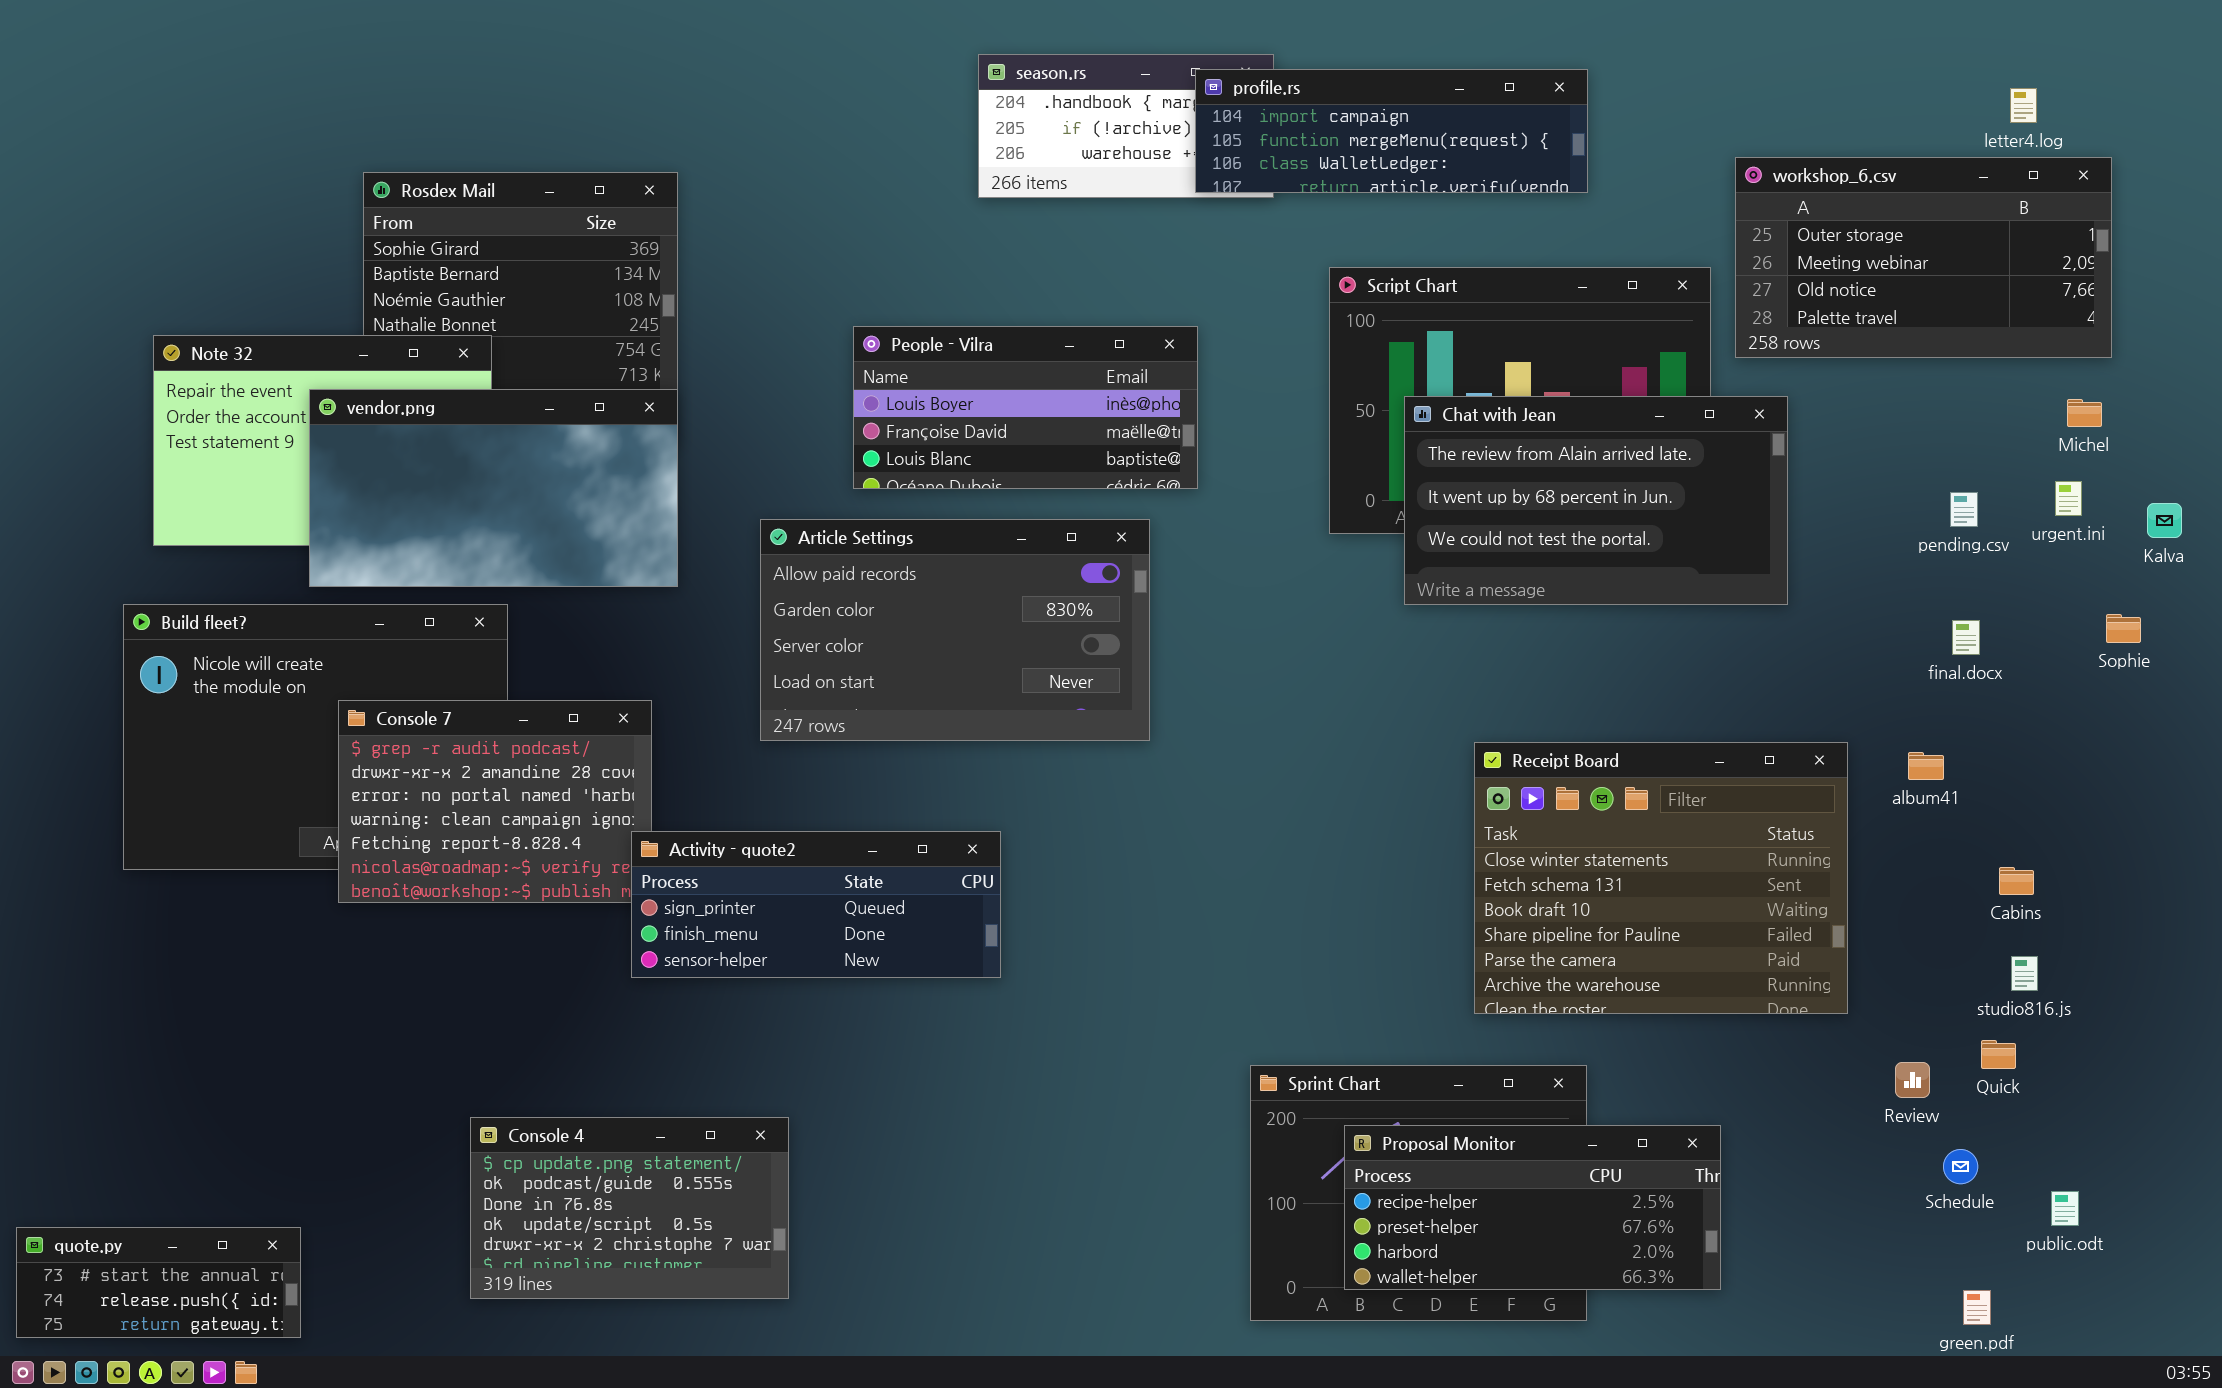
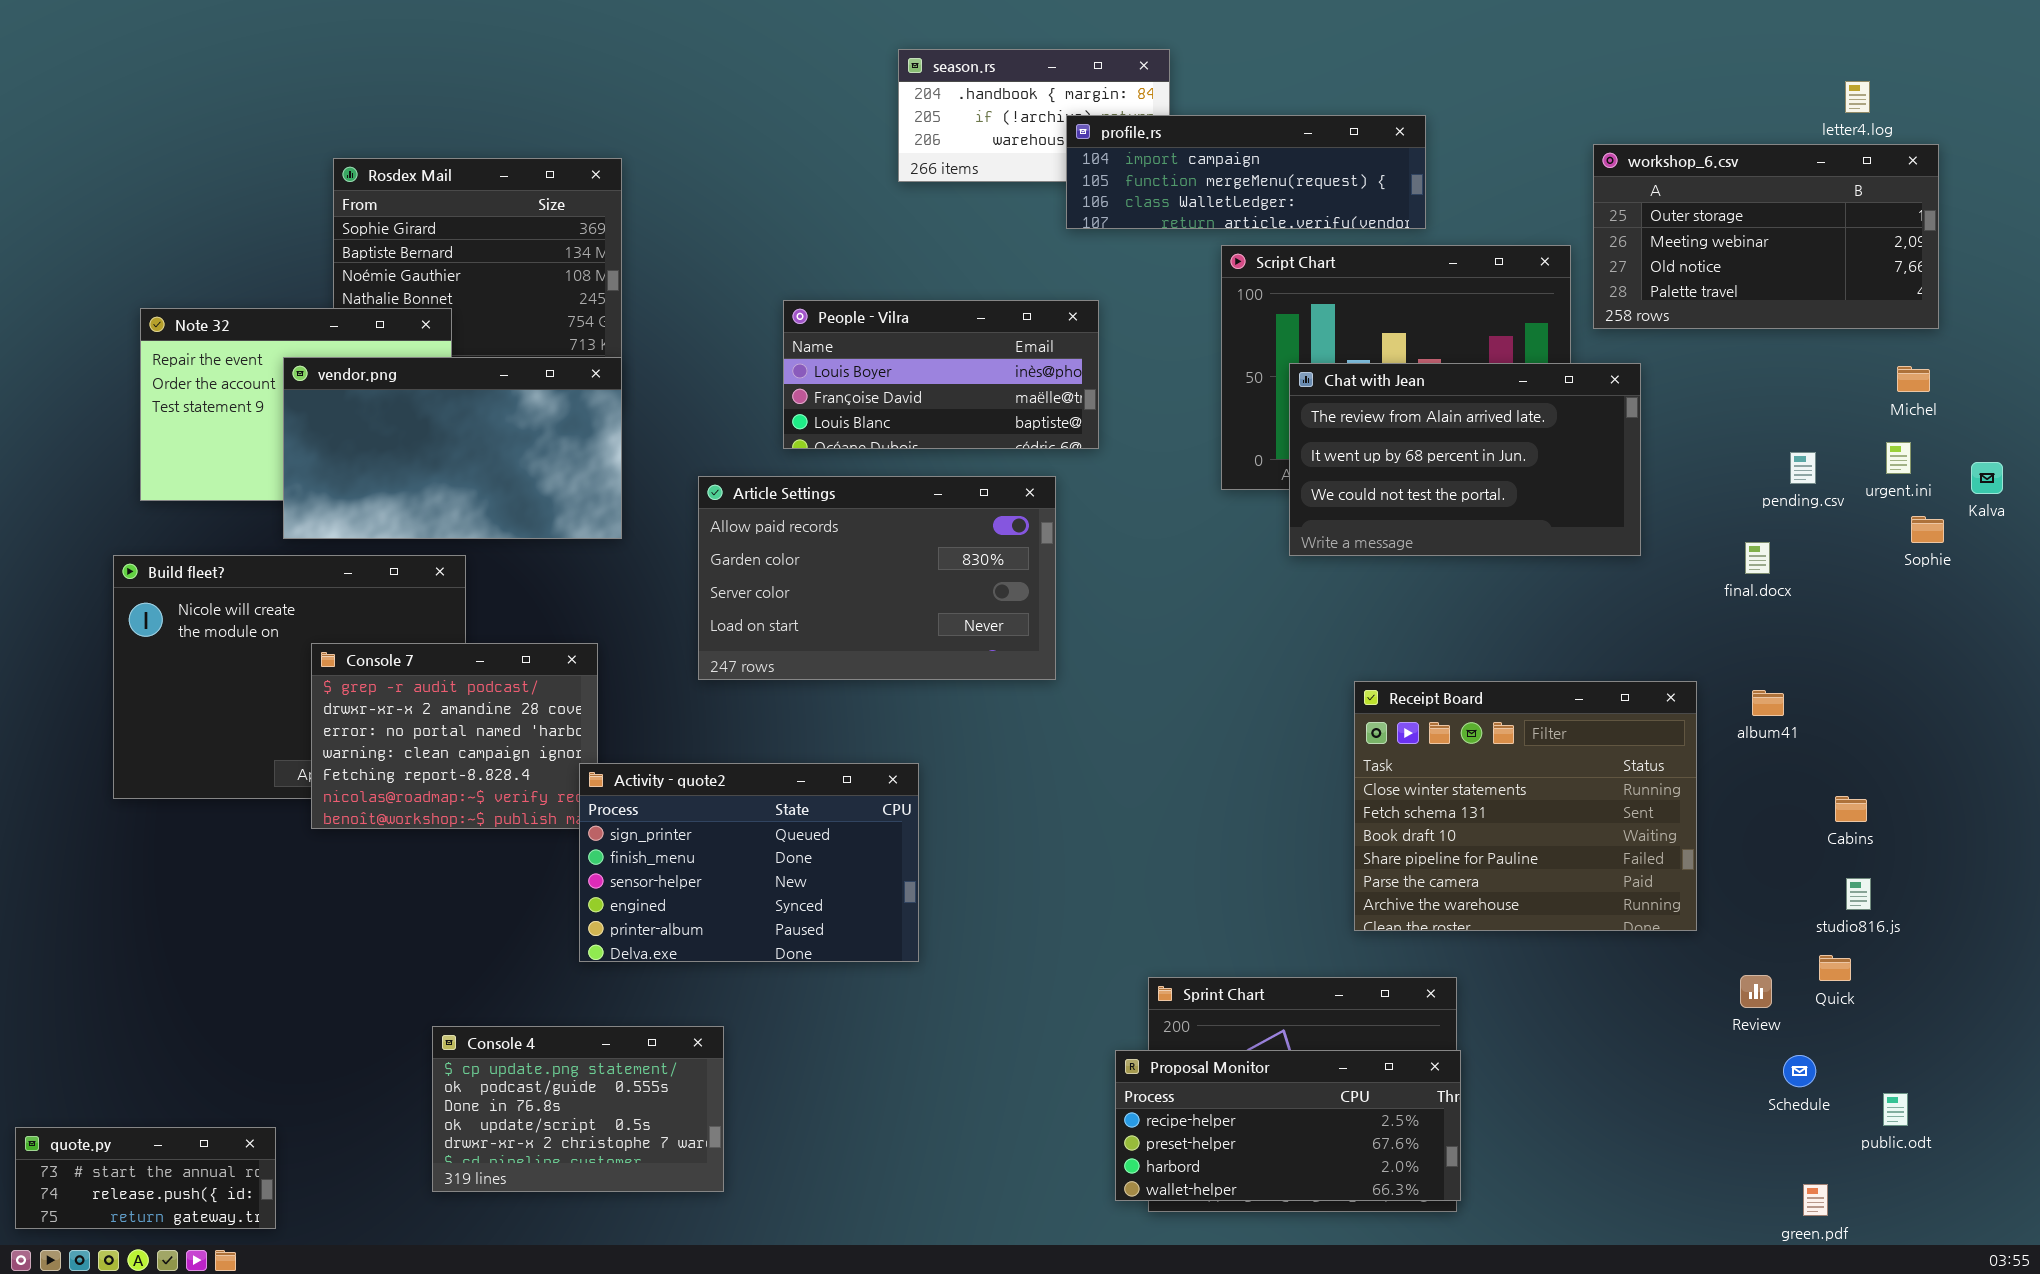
profile.rs: [1195,69,1588,193] -> [1066,115,1426,229], moved
Sophie: [2106,614,2141,643] -> [1911,516,1944,543], moved
final.docx: [1952,620,1980,655] -> [1745,542,1770,574], moved
Activity - quote2: [631,831,1001,978] -> [579,763,919,962], resized
Proposal Monitor: [1344,1125,1721,1290] -> [1115,1050,1461,1201], moved

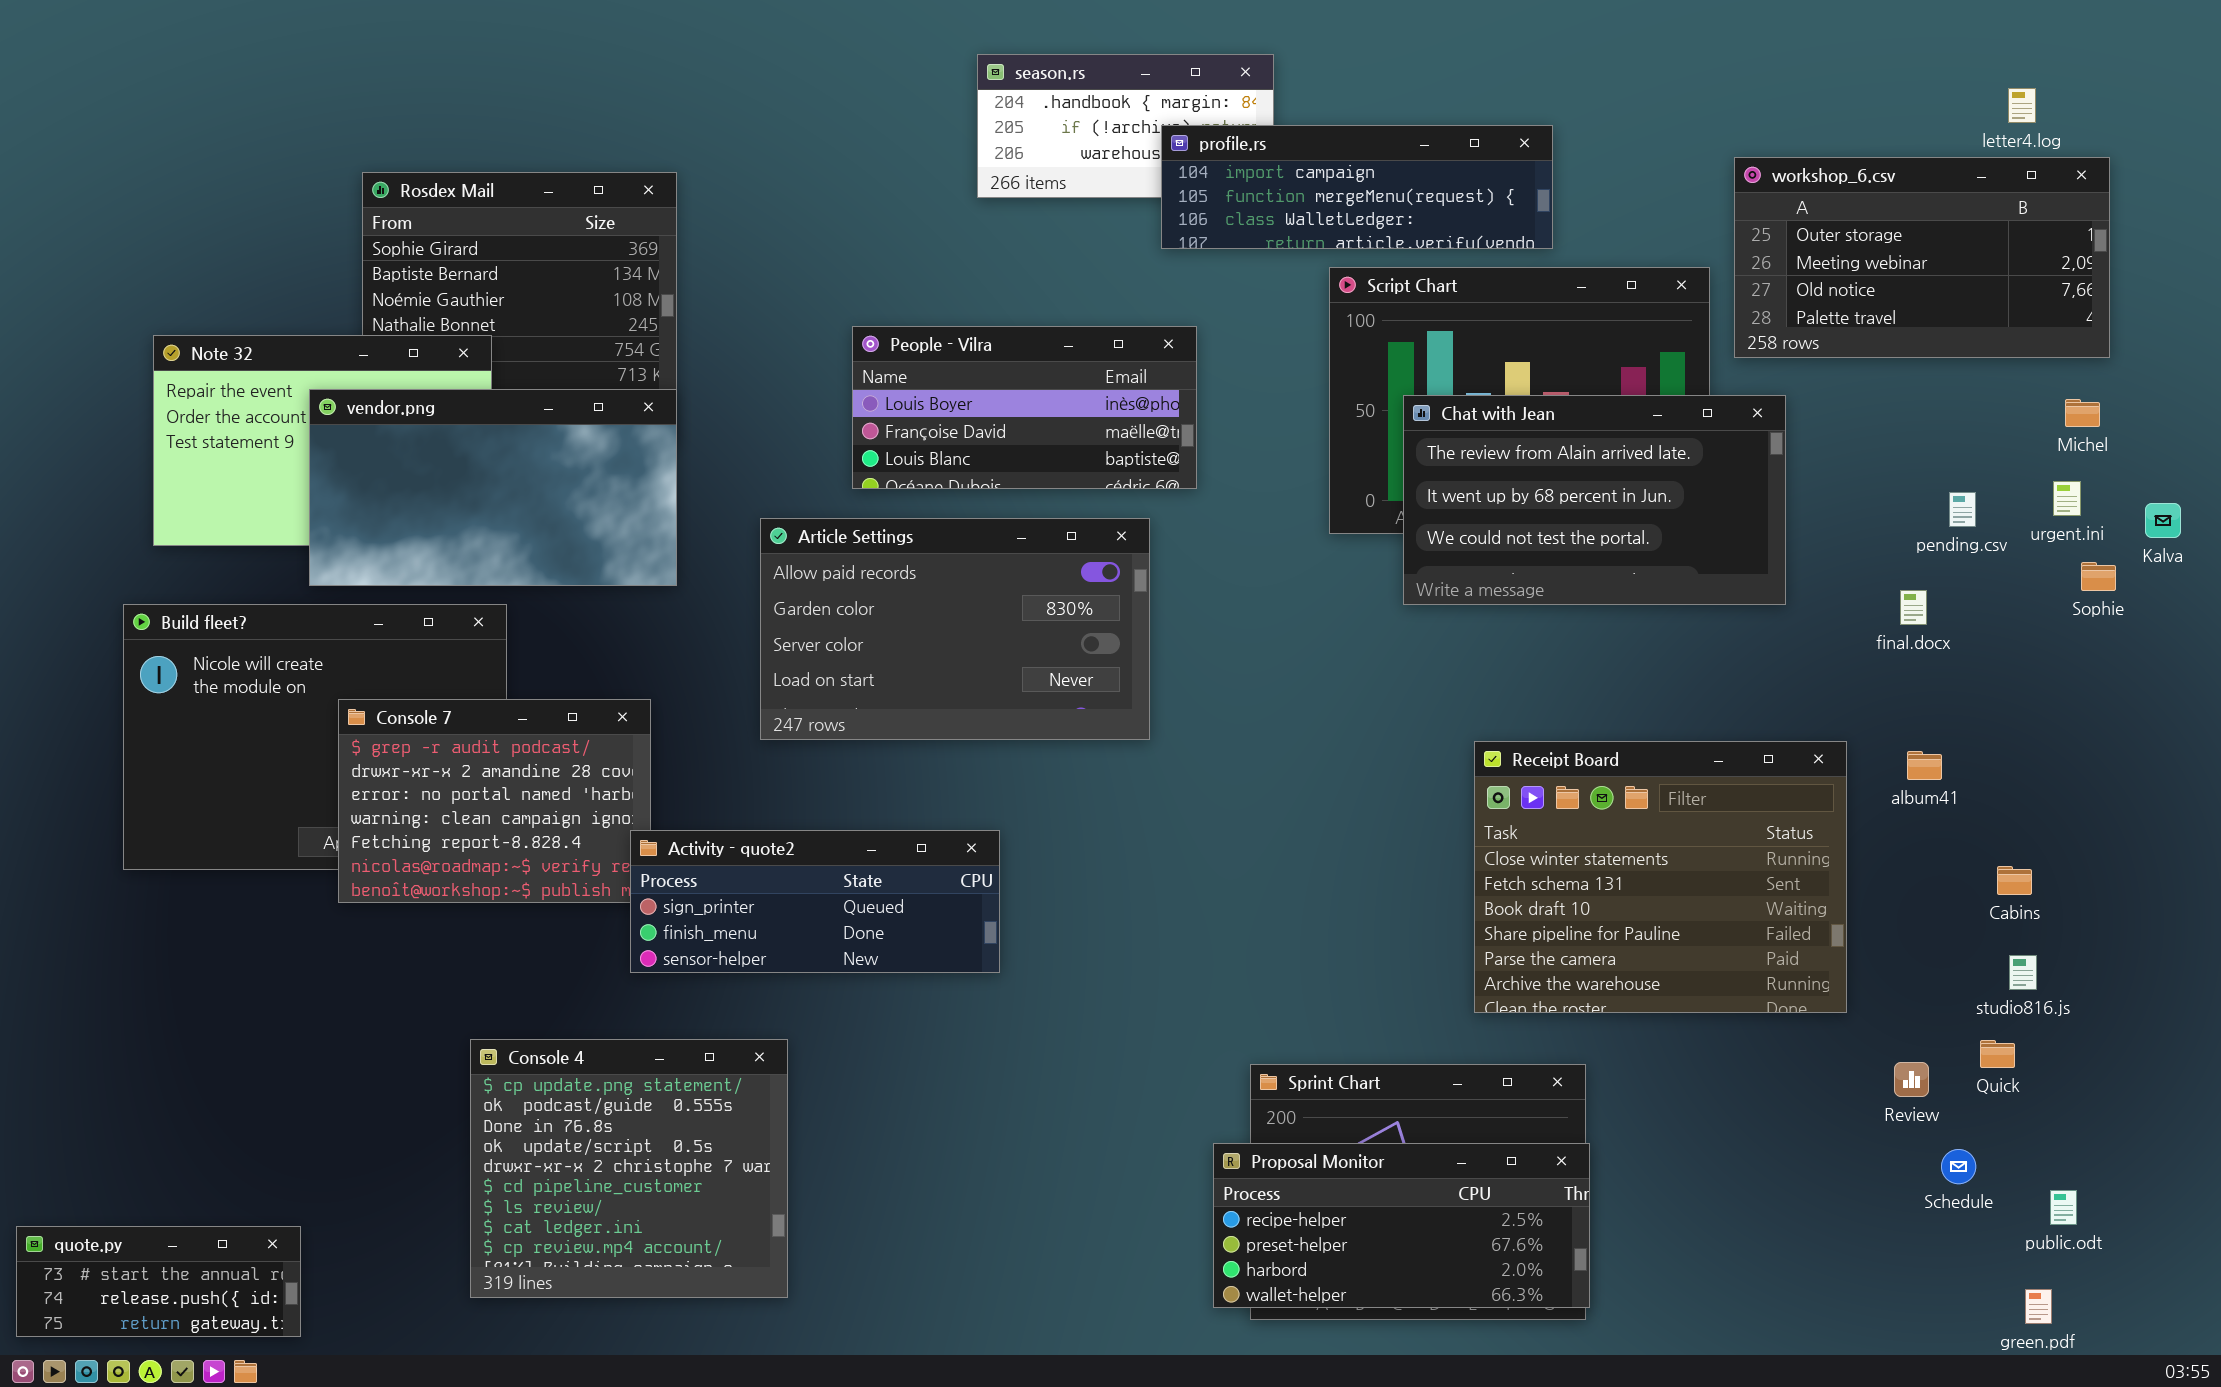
Activity - quote2: [579,763,919,962] -> [630,830,1000,973], resized
Console 4: [432,1026,724,1192] -> [470,1039,788,1298], resized
green.pdf: [1803,1184,1828,1216] -> [2025,1289,2052,1324], moved

